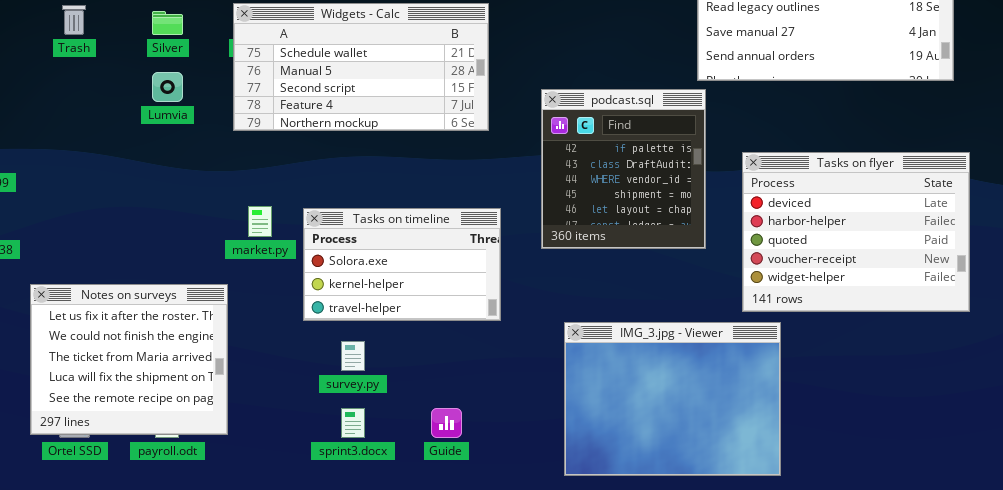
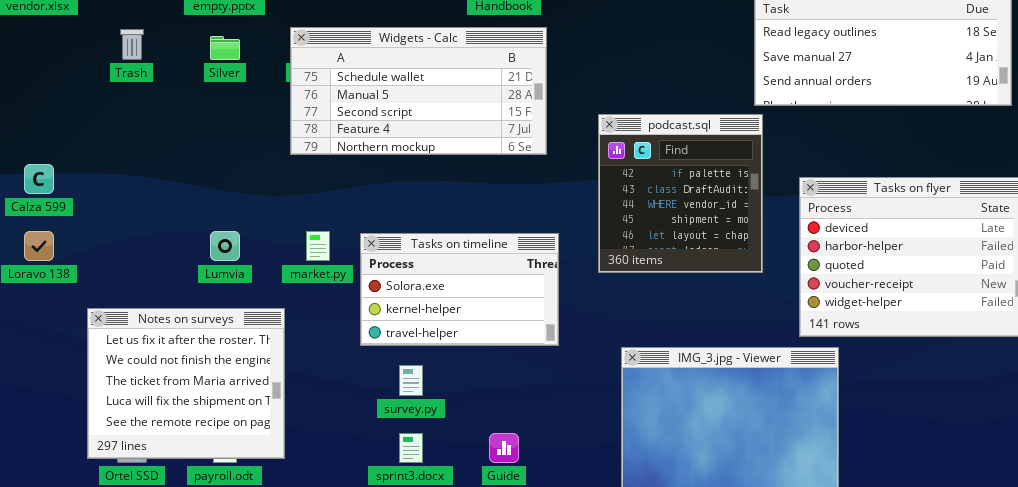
Lumvia: [152,72,183,102] -> [210,231,240,261], moved

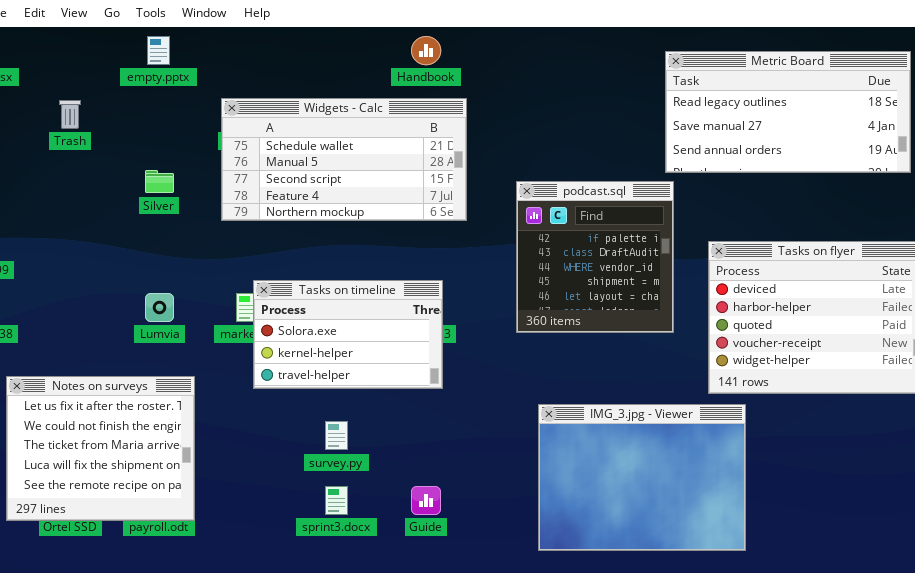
Silver: [210,36,240,60] -> [145,170,174,193], moved
Tasks on timeline: [360,233,559,346] -> [253,280,443,389], moved
Notes on surveys: [87,308,285,459] -> [6,376,195,521], moved

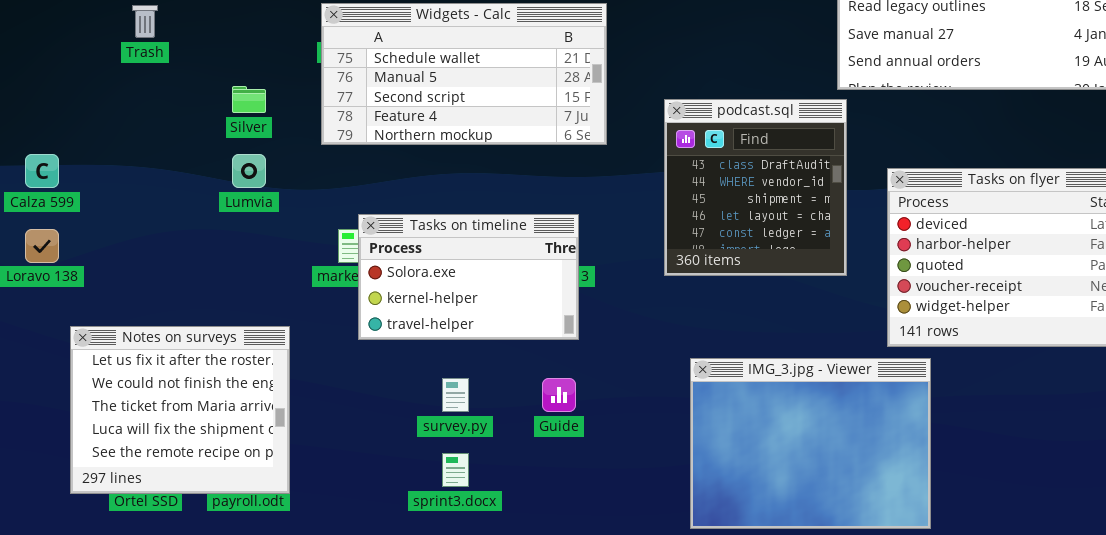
podcast.sql: [516,181,674,333] -> [664,99,847,276], scrolled down 1 row
Lumvia: [145,293,174,322] -> [232,154,266,188], moved
Guide: [411,486,441,515] -> [542,378,576,412], moved

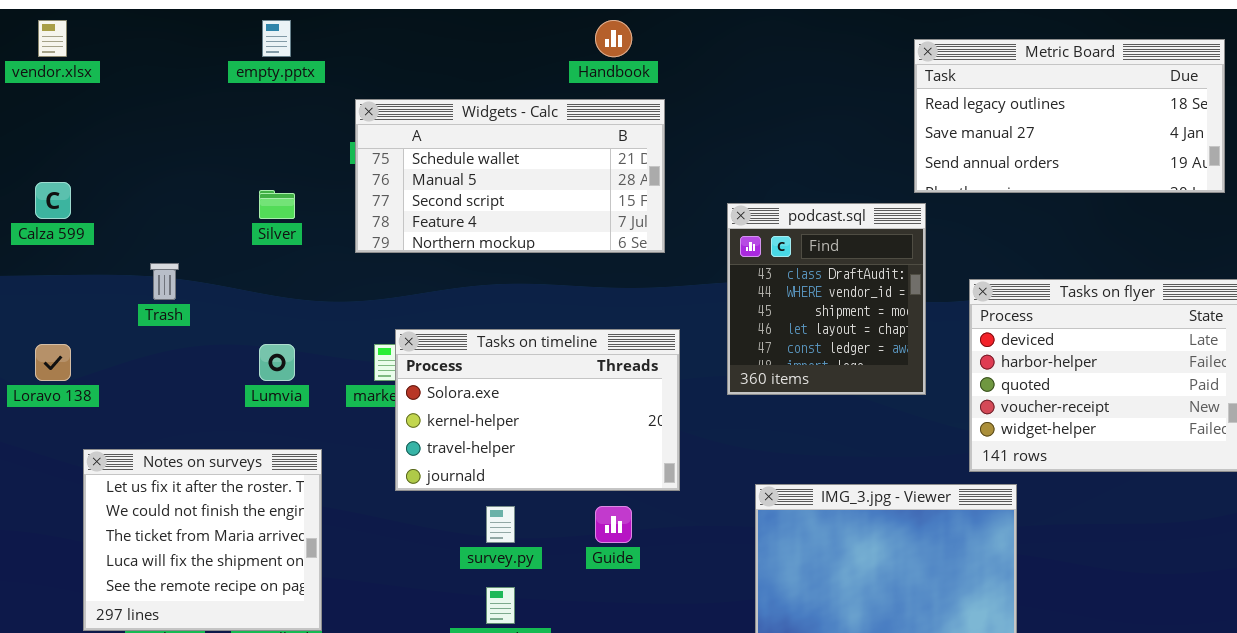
Trash: [132,5,158,38] -> [150,263,179,300], moved
Calza 599: [25,154,59,188] -> [35,182,71,219], moved
Lumvia: [232,154,266,188] -> [259,344,295,381], moved
Tasks on timeline: [358,214,579,340] -> [395,329,680,491], resized

